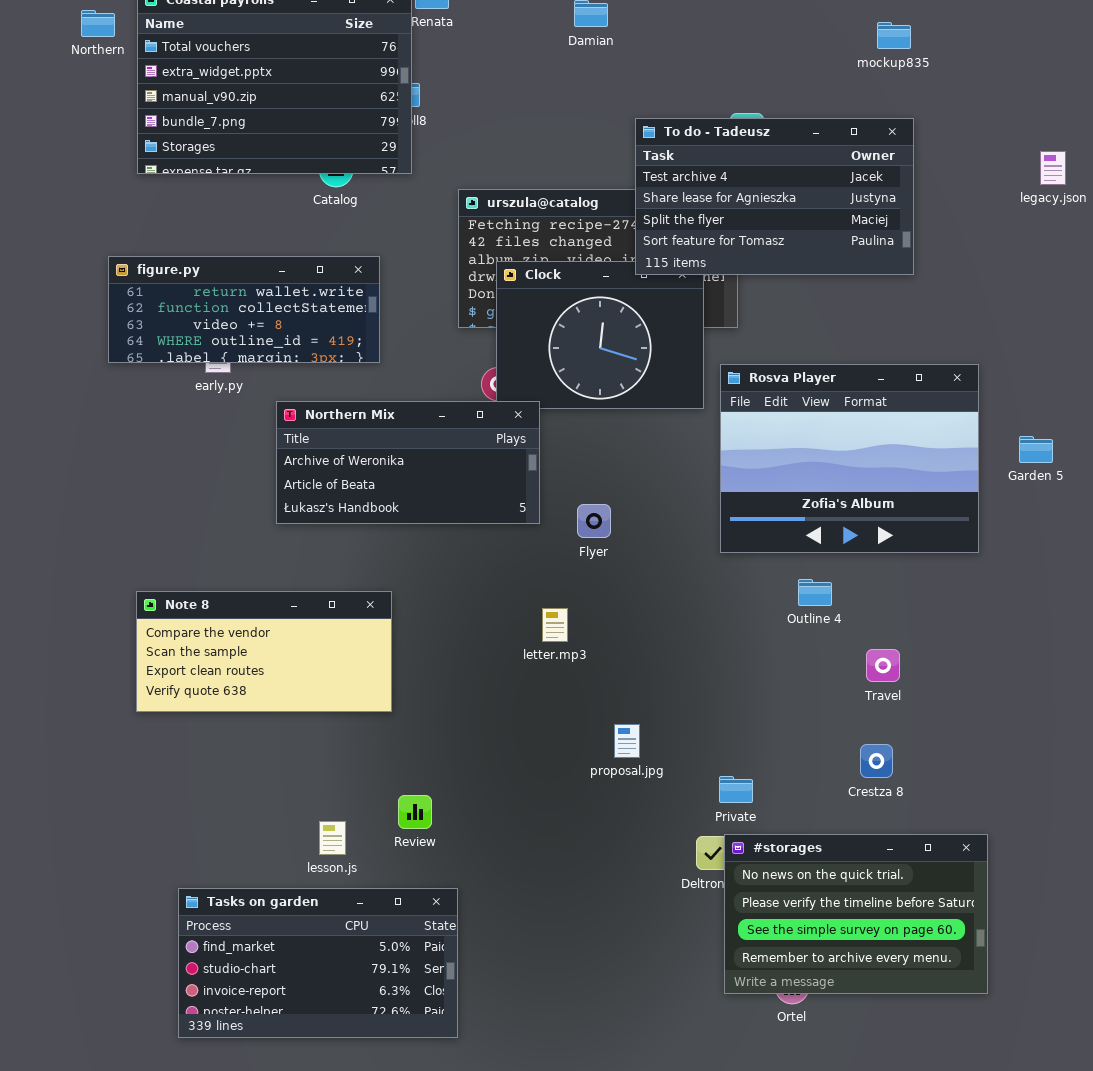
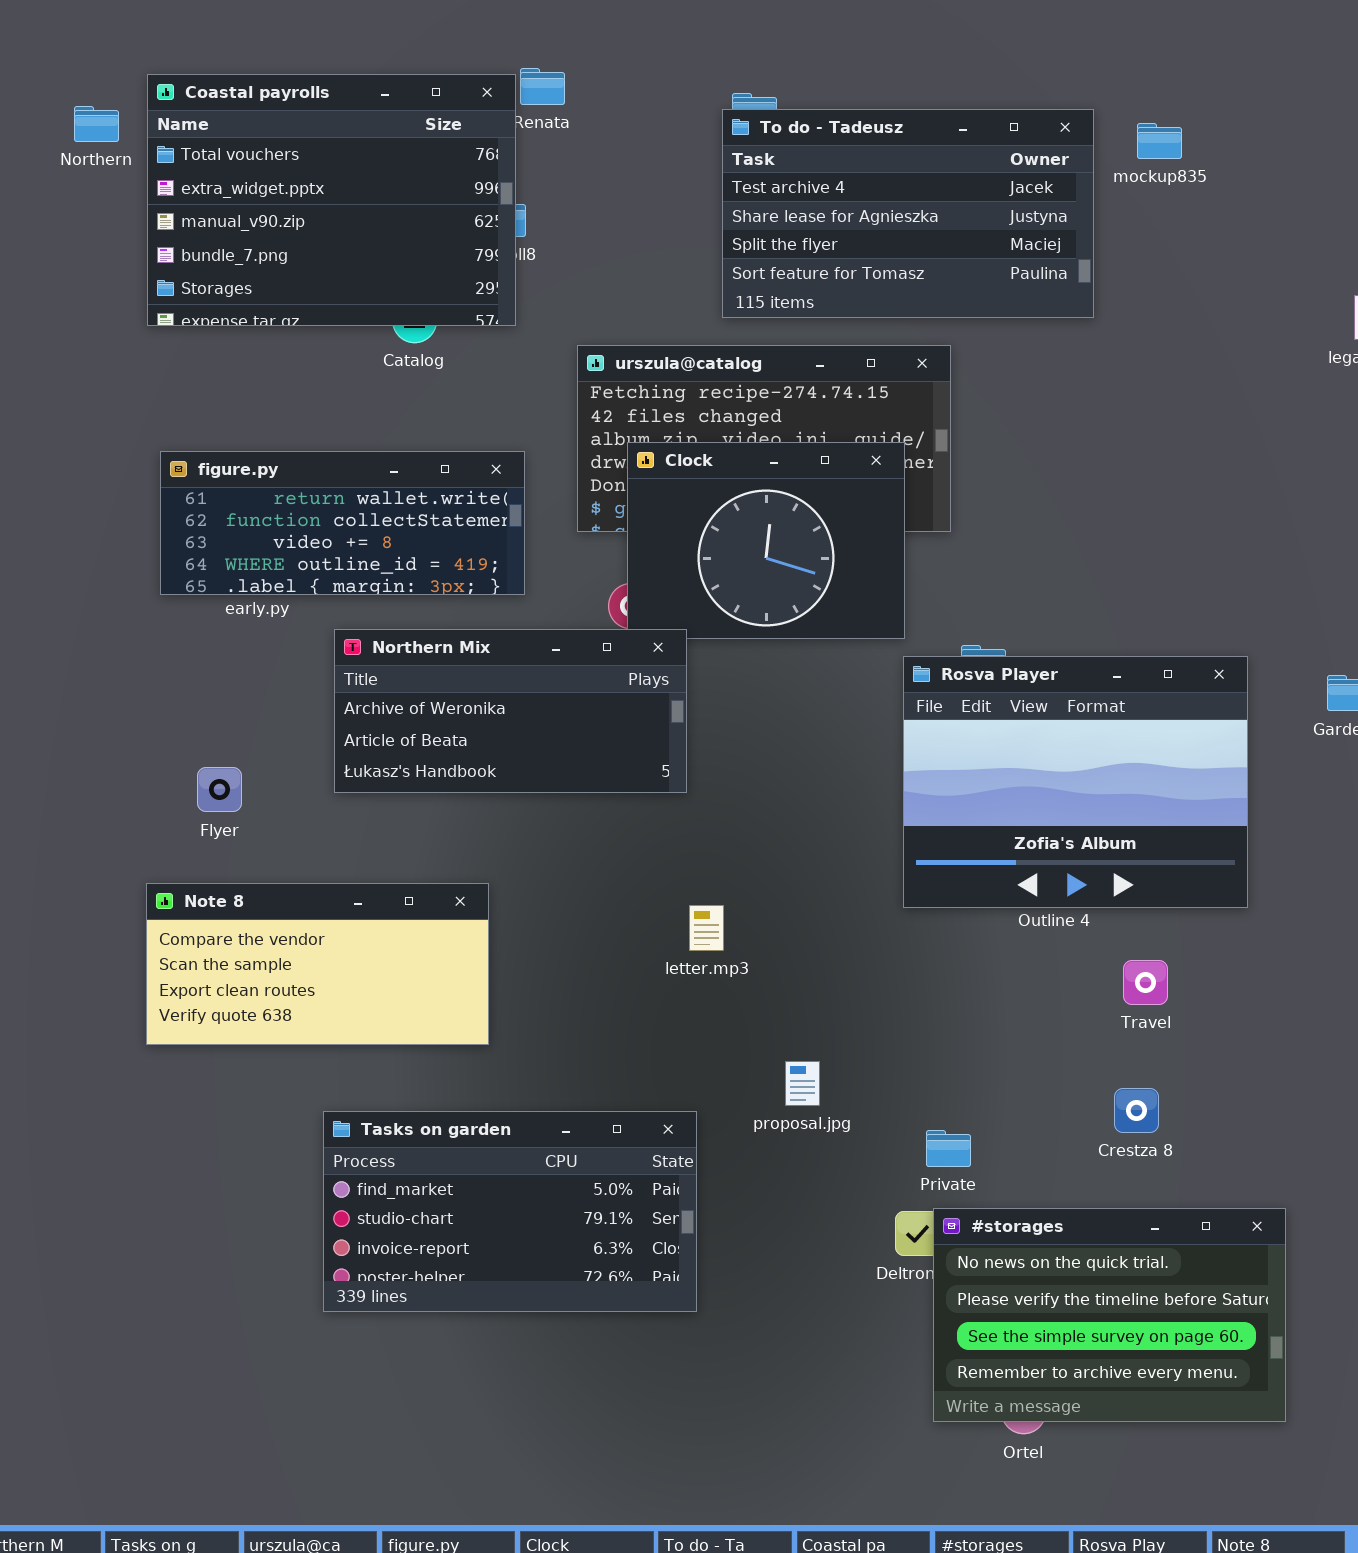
To do - Tadeusz: [635,118,914,275] -> [722,109,1094,318], moved
figure.py: [108,256,380,363] -> [160,451,525,595], moved
Rosva Player: [720,364,979,553] -> [903,656,1248,908], moved
Flyer: [577,504,611,538] -> [197,767,242,812], moved
Tasks on garden: [178,888,458,1038] -> [323,1111,697,1312], moved

